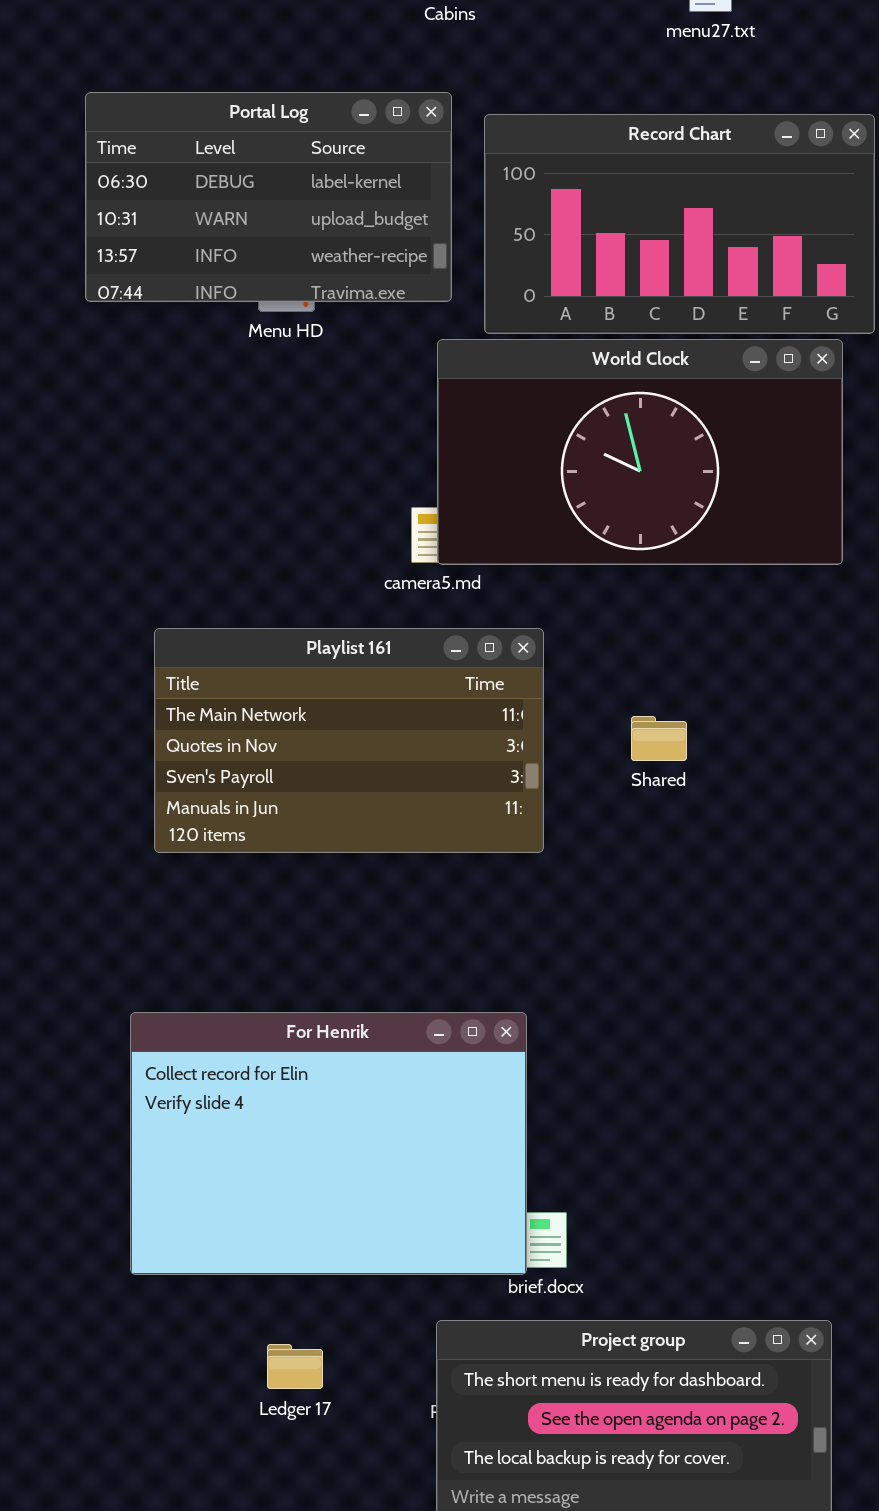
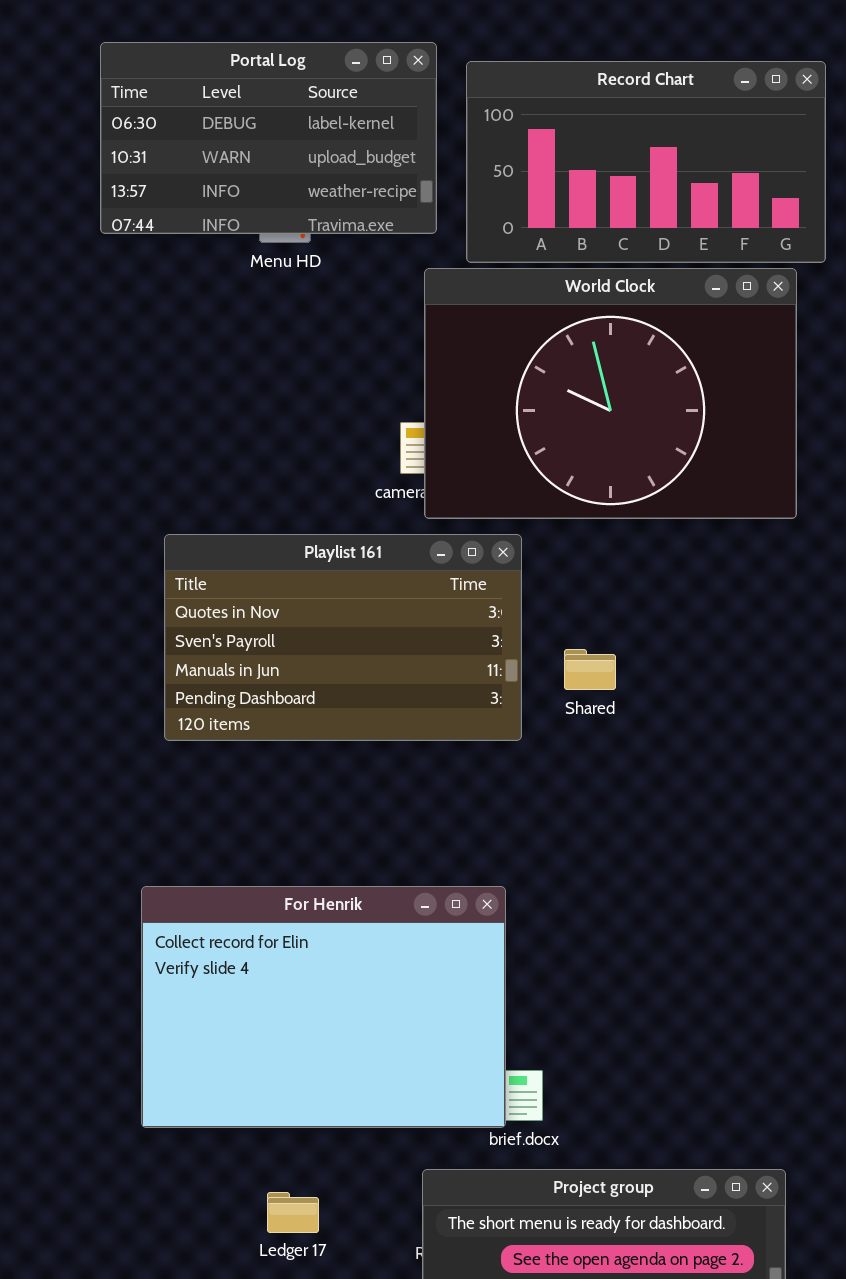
World Clock: [437,339,843,565] -> [424,268,797,519], resized
Playlist 161: [154,628,544,853] -> [164,534,522,741], scrolled down 1 row
Shared: [631,716,687,761] -> [564,649,616,690], moved

